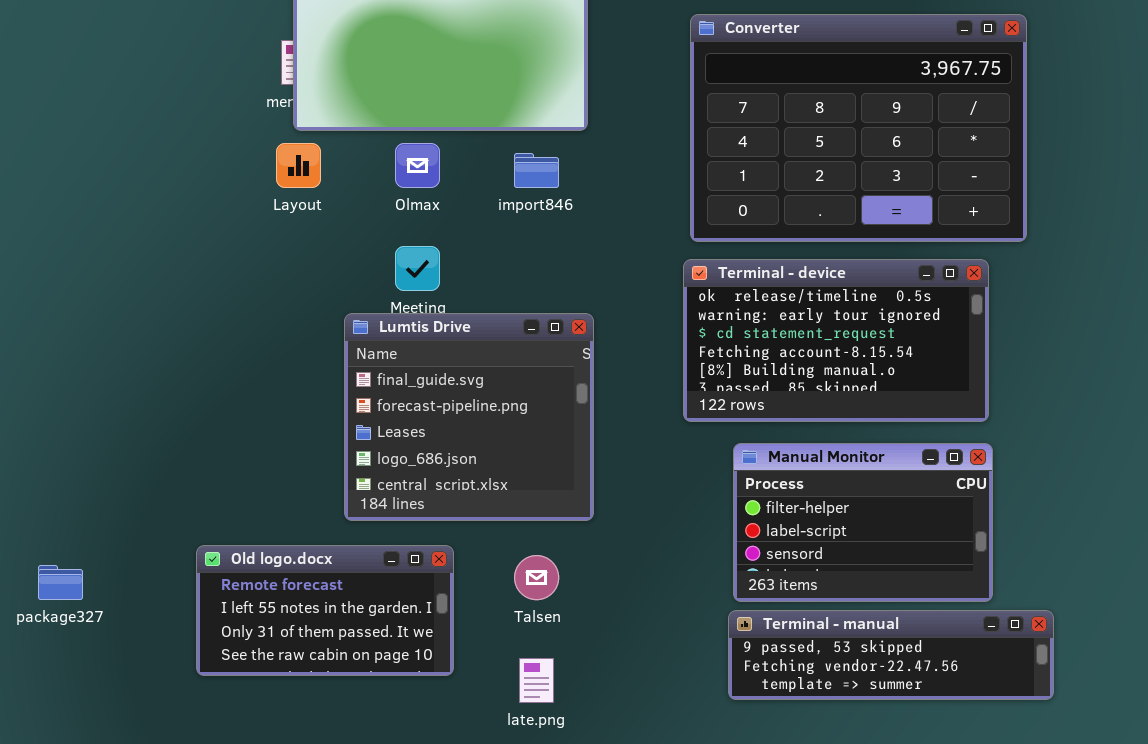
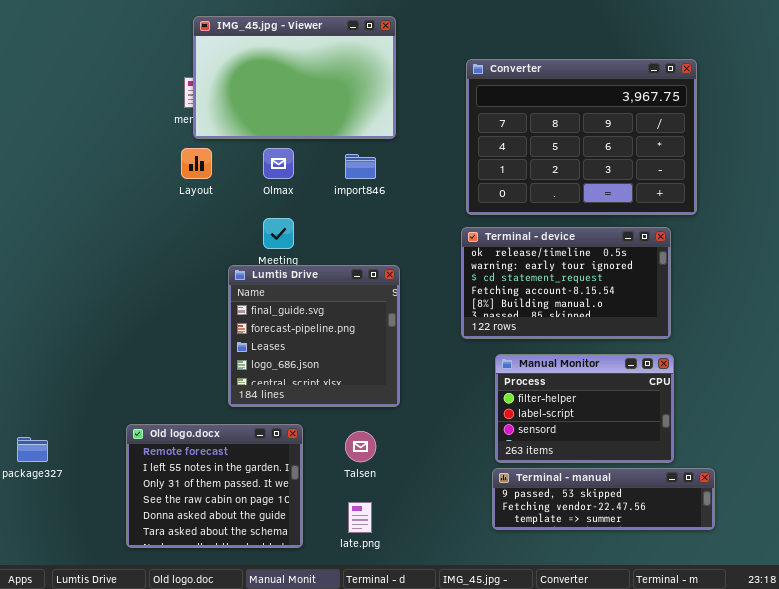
Old logo.docx: [196,545,454,676] -> [126,424,303,548], resized

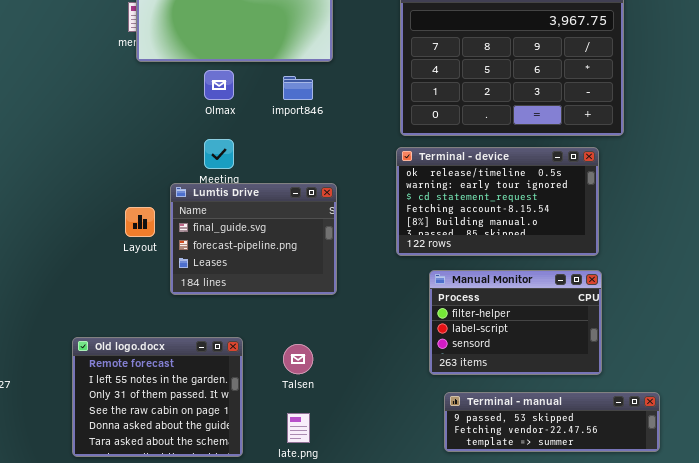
Layout: [181,148,212,179] -> [125,207,155,237], moved
Lumtis Drive: [228,265,400,407] -> [170,183,337,295], resized
Terminal - manual: [492,468,715,530] -> [444,392,660,452], moved

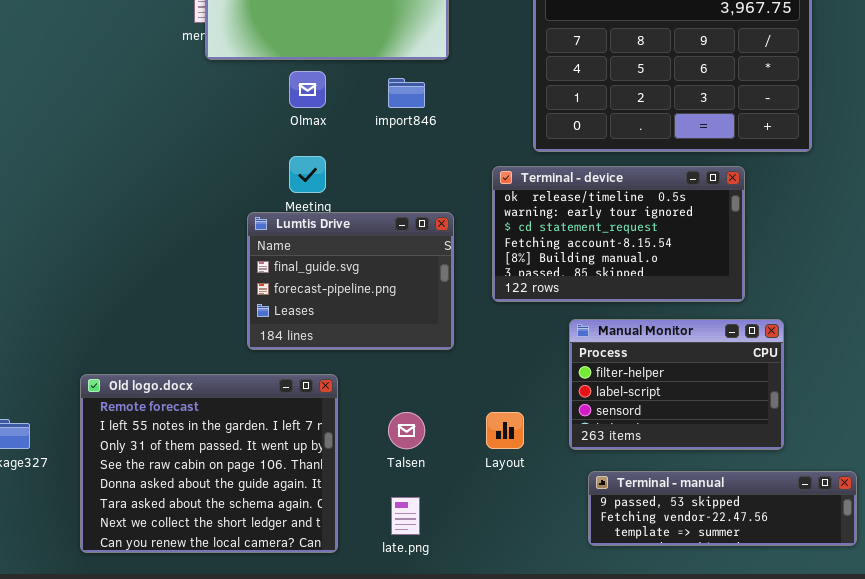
Terminal - device: [396,147,599,256] -> [492,166,745,302], moved
Layout: [125,207,155,237] -> [486,412,524,449], moved
Old logo.docx: [72,337,243,457] -> [80,374,338,553], resized

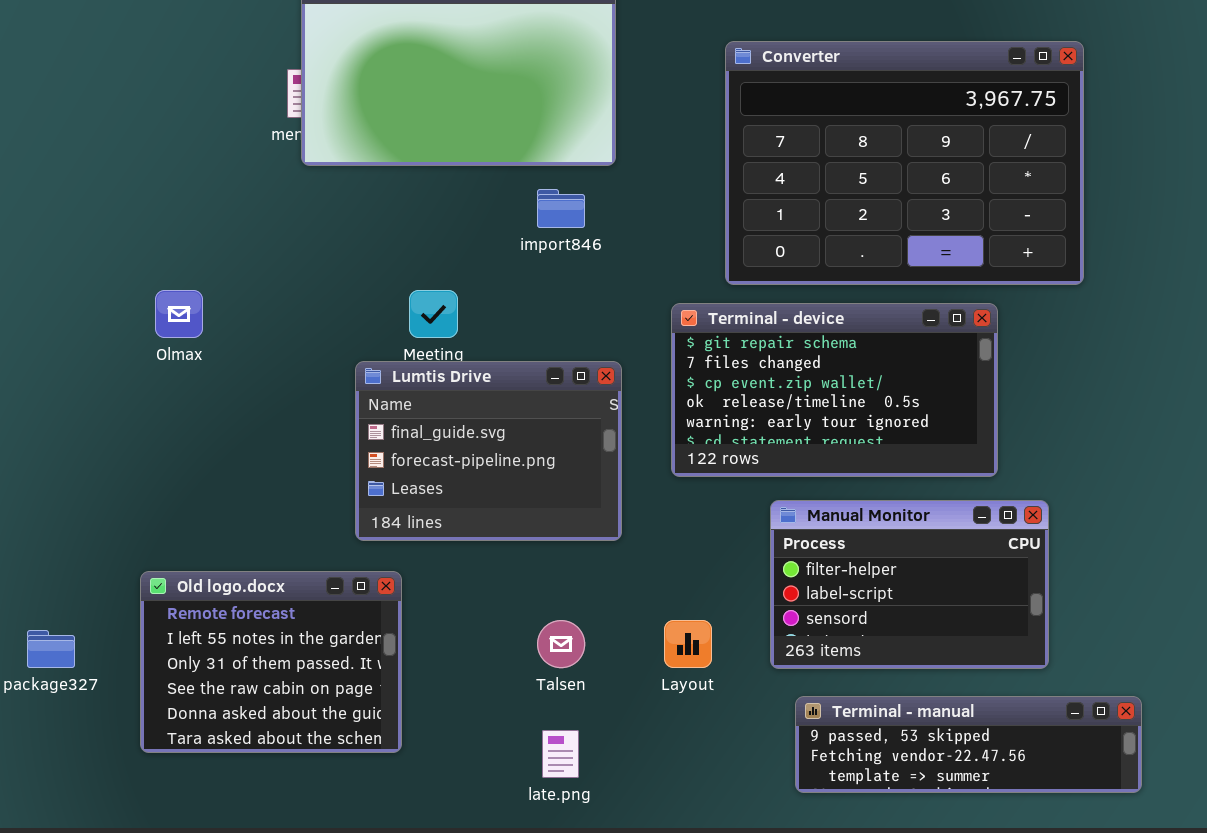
Olmax: [289,71,326,108] -> [155,290,203,338], moved
Terminal - device: [492,166,745,302] -> [671,303,998,477], scrolled up 3 rows
Old logo.docx: [80,374,338,553] -> [140,571,402,753], resized

